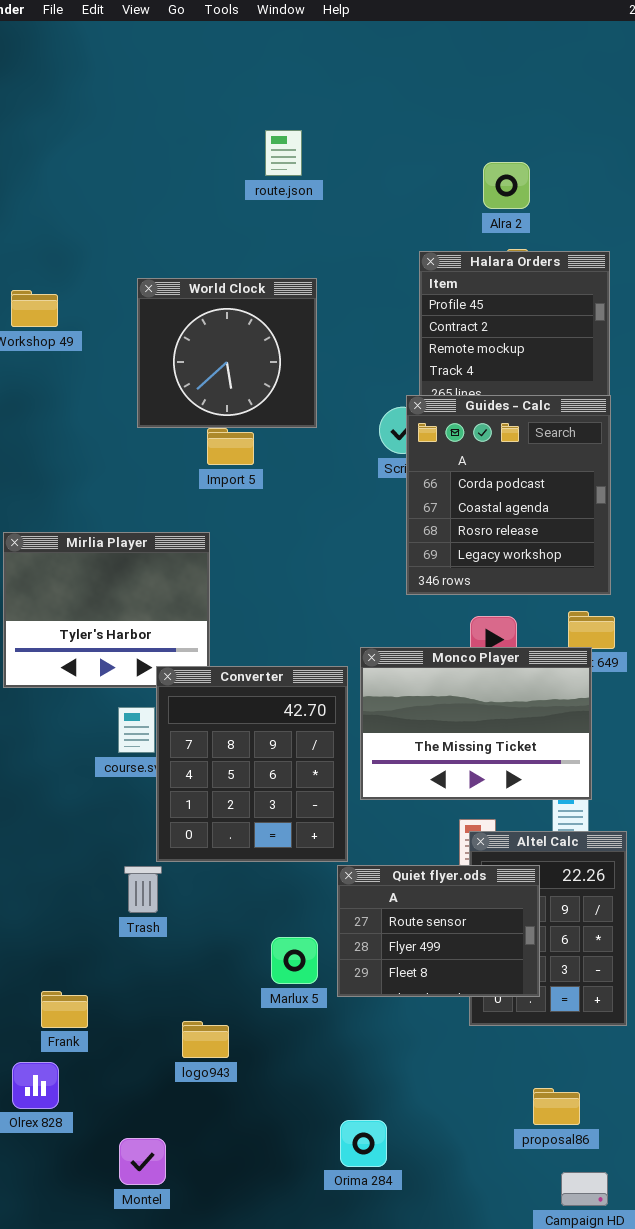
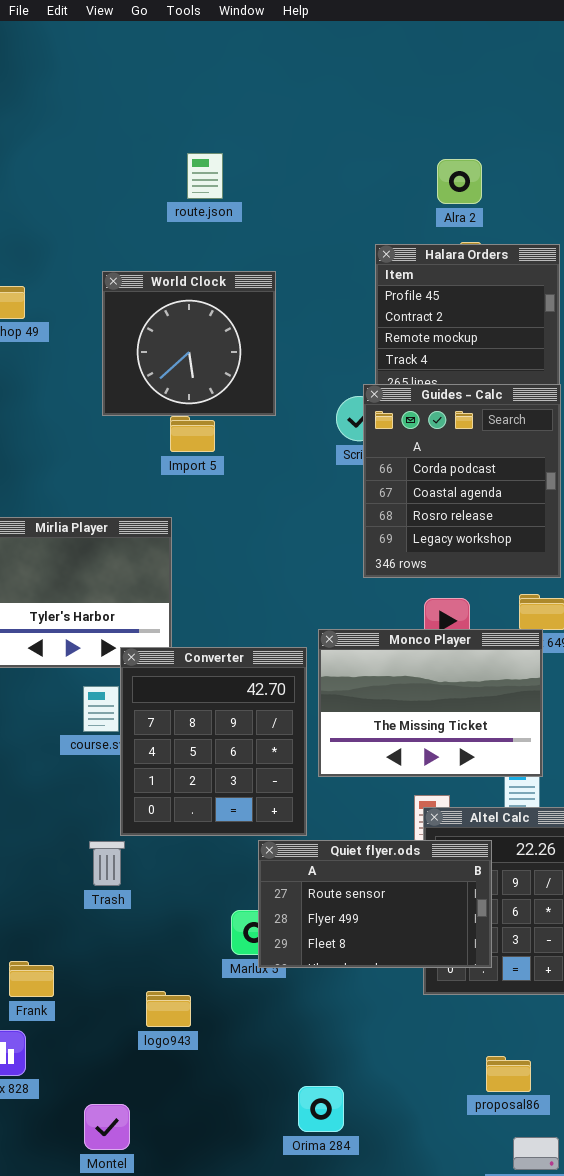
route.json: [265,130,302,176] -> [187,153,223,199], moved
Quiet flyer.ods: [337,865,540,997] -> [258,840,492,968], resized

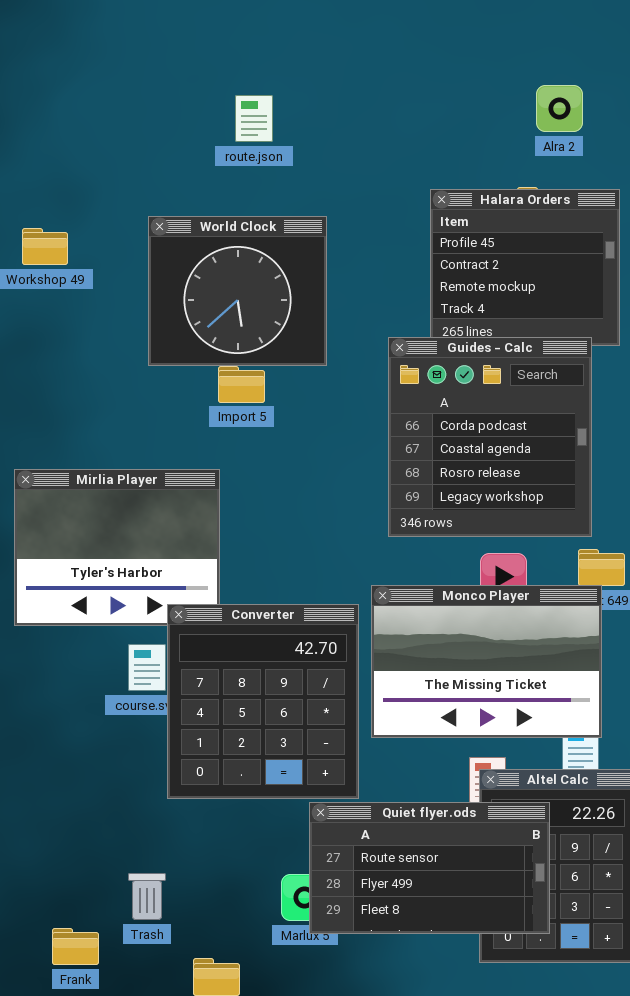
Alra 2: [437,159,482,204] -> [536,85,583,132], moved
Guides - Calc: [363,384,561,578] -> [388,337,592,537], moved
Trash: [89,841,125,886] -> [128,873,166,920], moved

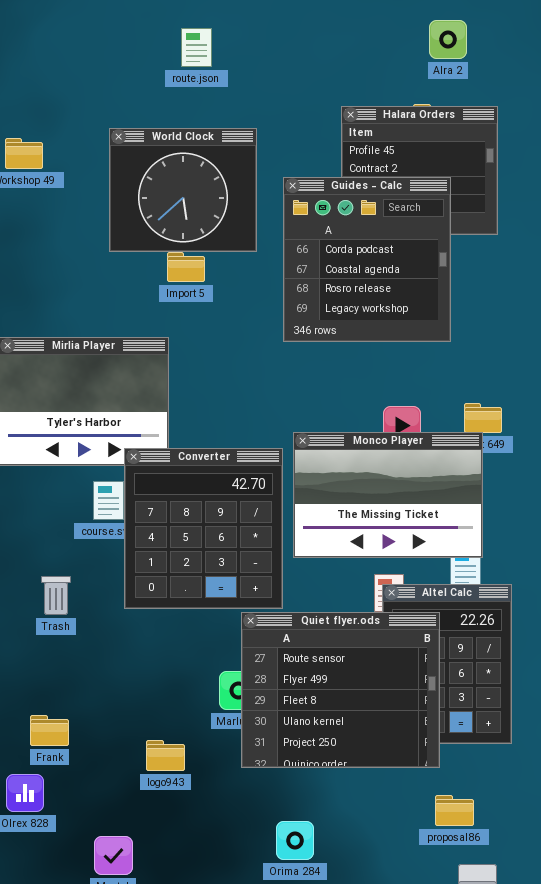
Guides - Calc: [388,337,592,537] -> [283,177,451,342], moved
Quiet flyer.ods: [309,802,550,934] -> [241,612,440,768], resized
Trash: [128,873,166,920] -> [41,576,71,615], moved

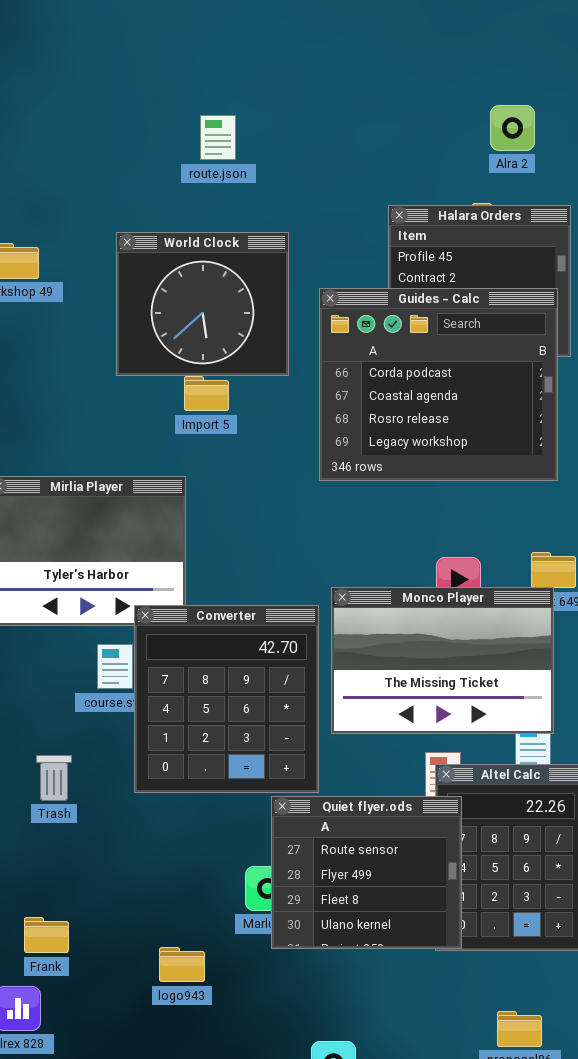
Guides - Calc: [283,177,451,342] -> [319,288,558,481], resized
Quiet flyer.ods: [241,612,440,768] -> [271,796,462,949], resized

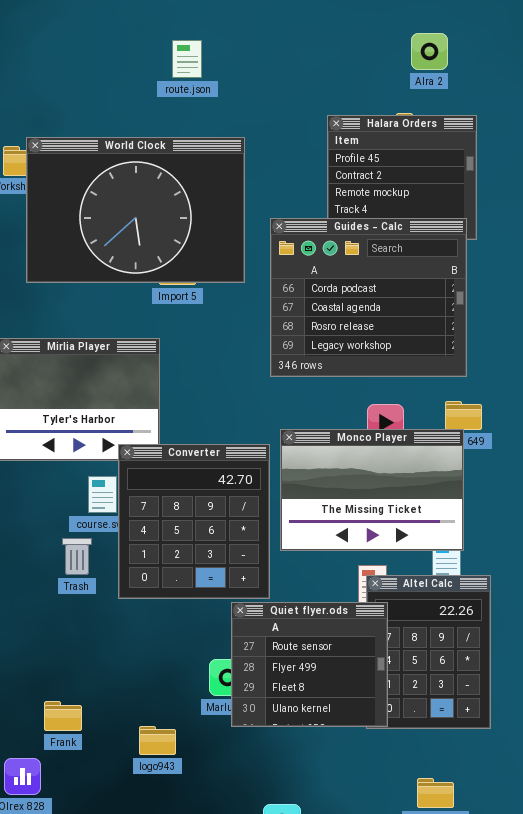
World Clock: [116,232,289,376] -> [26,137,245,283], resized
Guides - Calc: [319,288,558,481] -> [270,218,467,377], moved
Trash: [36,755,72,801] -> [62,538,92,575], moved
Frank: [24,917,69,953] -> [44,701,82,731], moved

